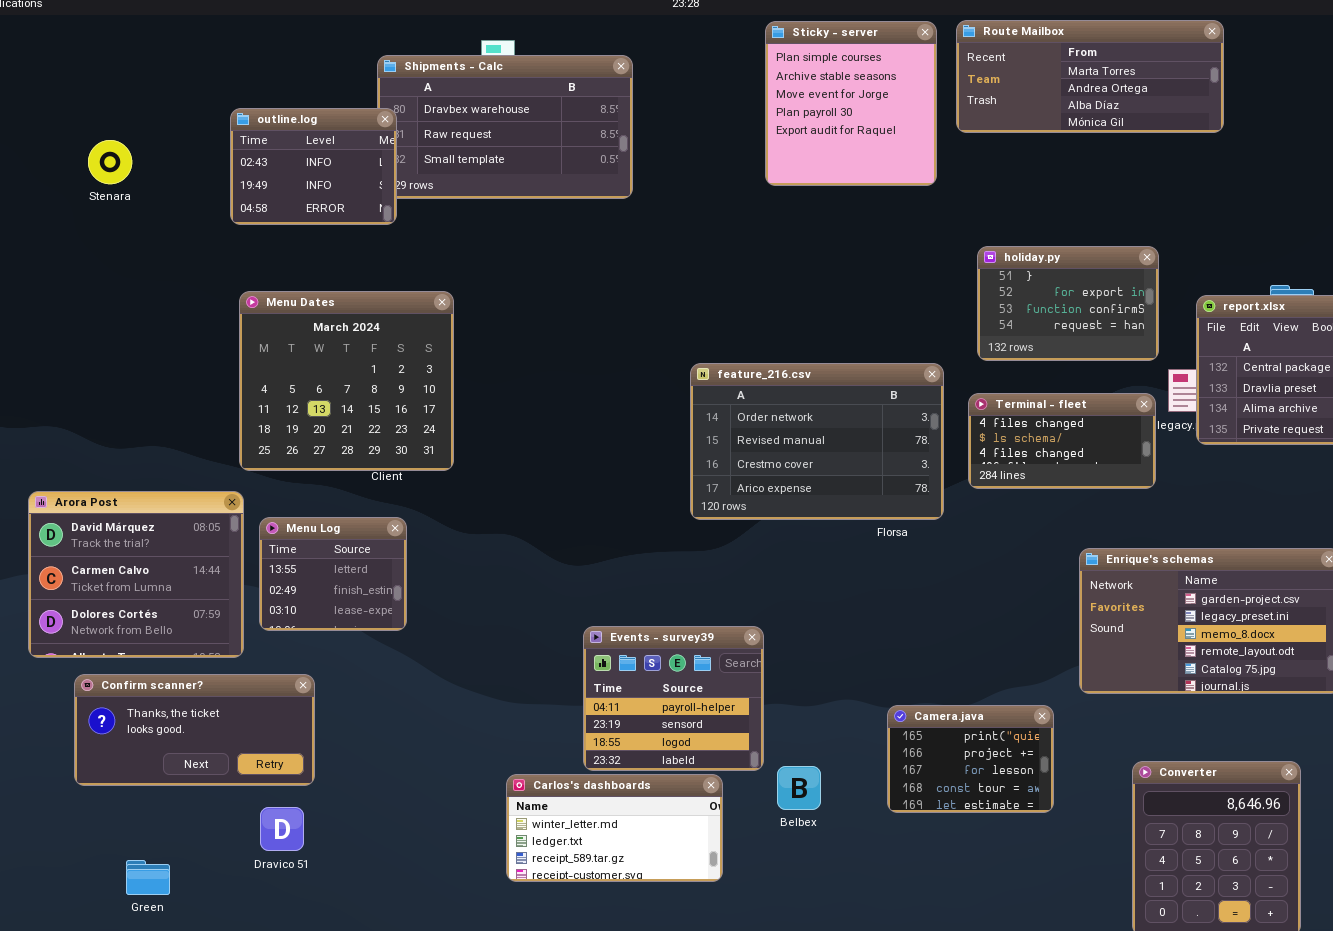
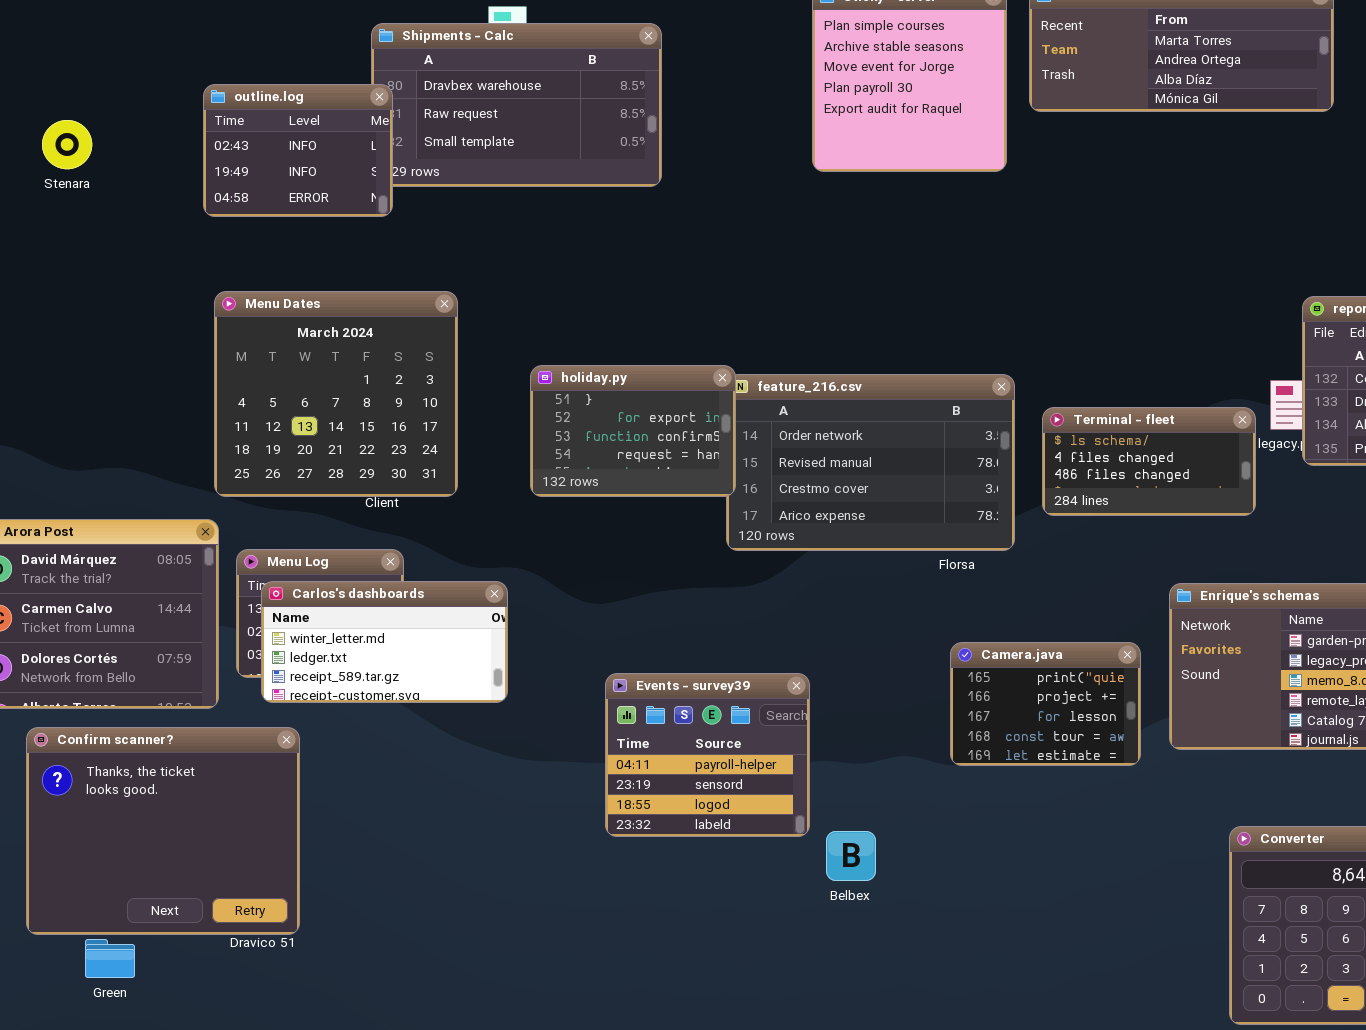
holiday.py: [977,246,1159,361] -> [530,365,736,497], moved
Terminal - fleet: [968,393,1156,489] -> [1042,407,1256,516], scrolled down 1 row
Confirm scanner?: [74,674,315,786] -> [26,727,300,935], resized
Camera.java: [887,705,1054,813] -> [950,642,1141,766], moved
Carlos's dashboards: [506,774,723,882] -> [261,581,508,703], moved

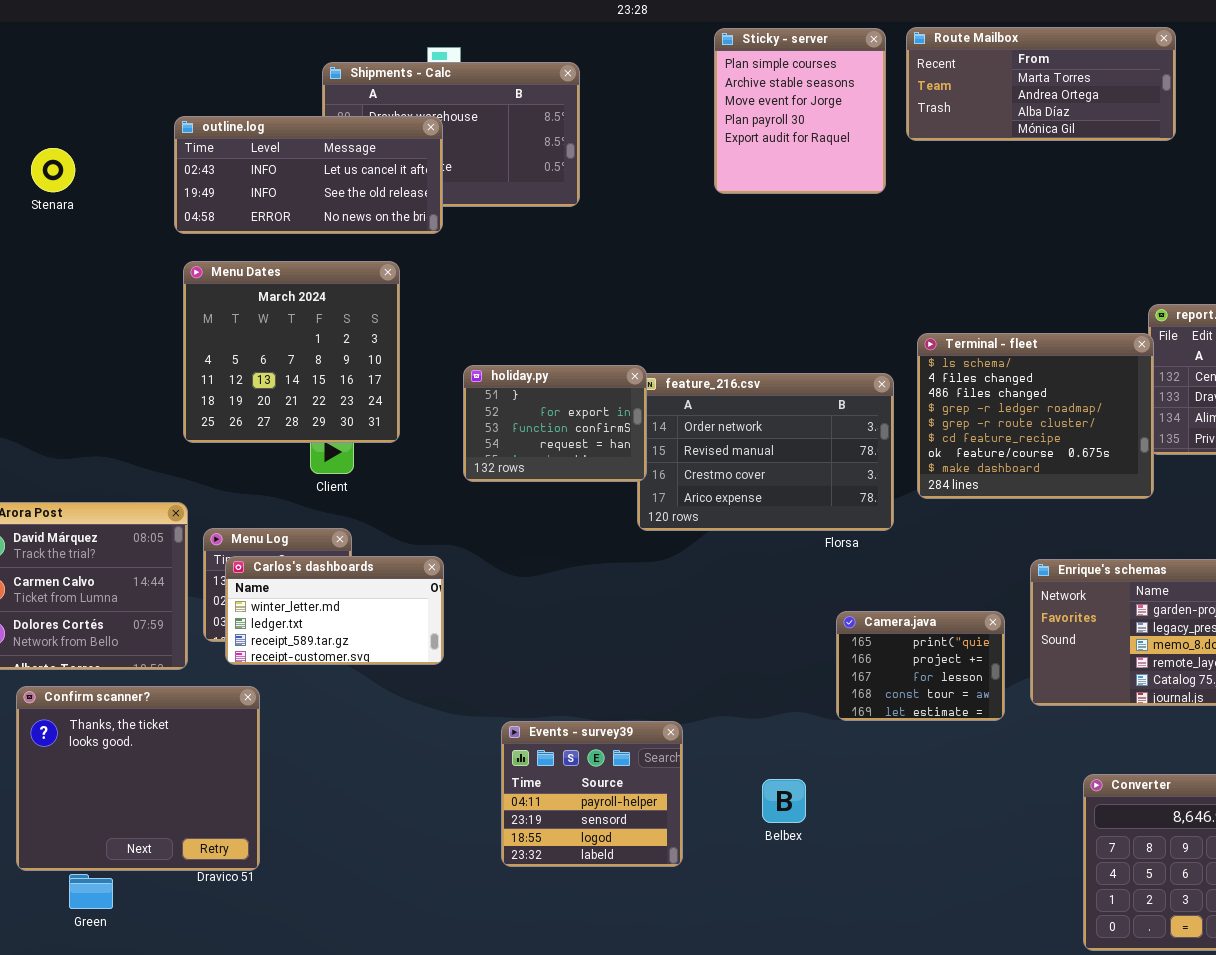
outline.log: [203,84,393,217] -> [174,116,443,234], resized
Menu Dates: [214,291,458,497] -> [183,261,400,443], moved
Terminal - fleet: [1042,407,1256,516] -> [917,333,1154,499], resized
Events - survey39: [605,673,810,837] -> [501,721,683,867], moved
Belbex: [826,831,876,881] -> [762,779,806,823], moved

